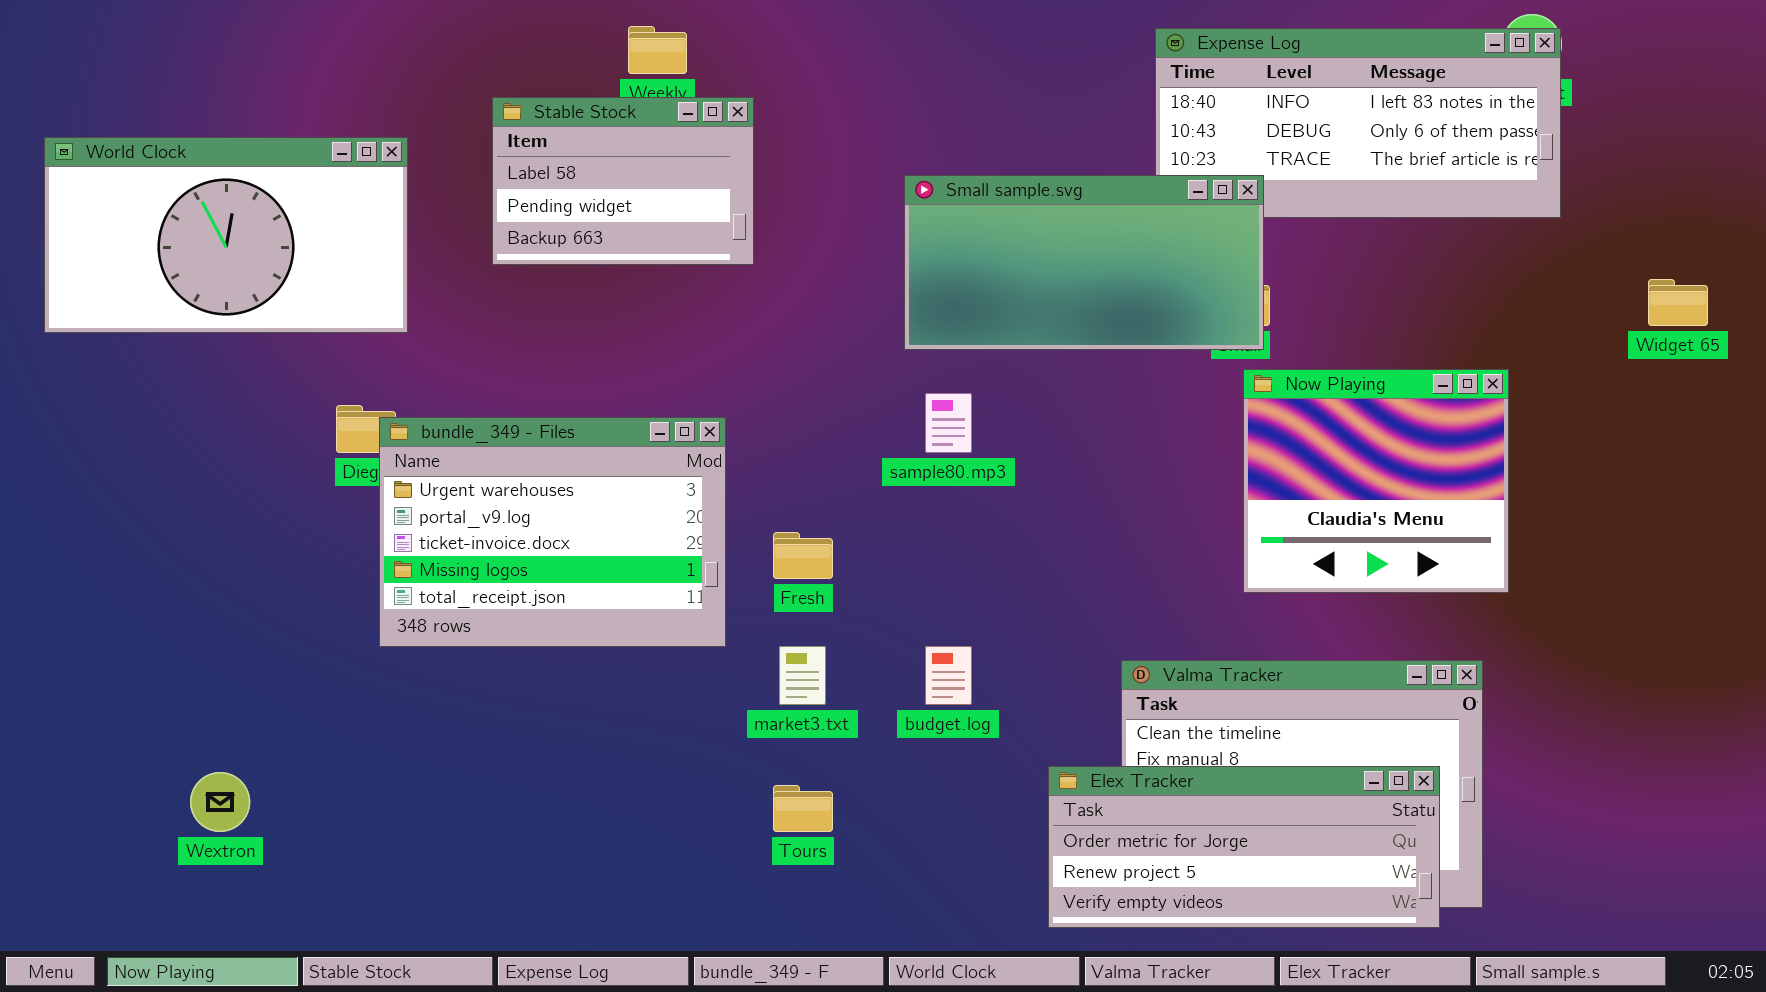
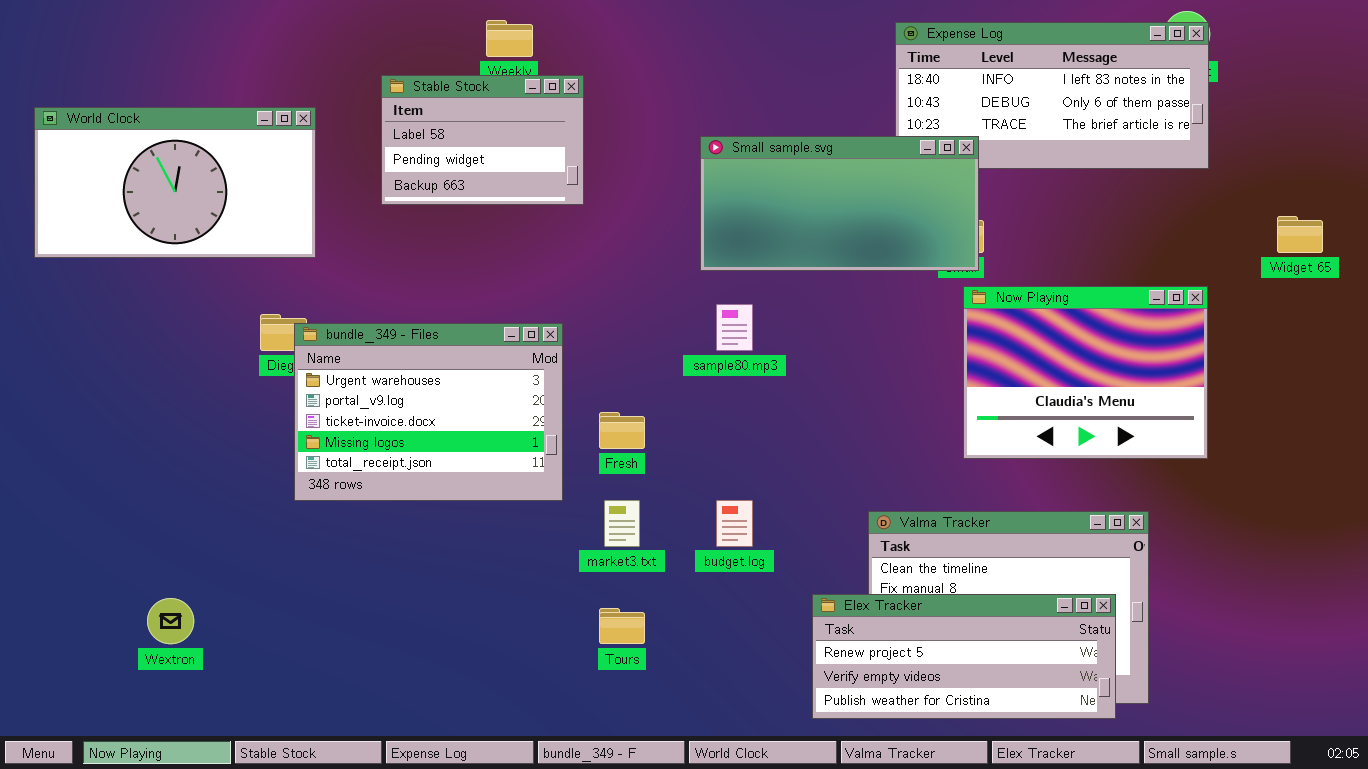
Now Playing: [1243,369,1509,593] -> [963,286,1208,459], resized
Elex Tracker: [1048,766,1440,928] -> [812,594,1116,719], scrolled down 1 row

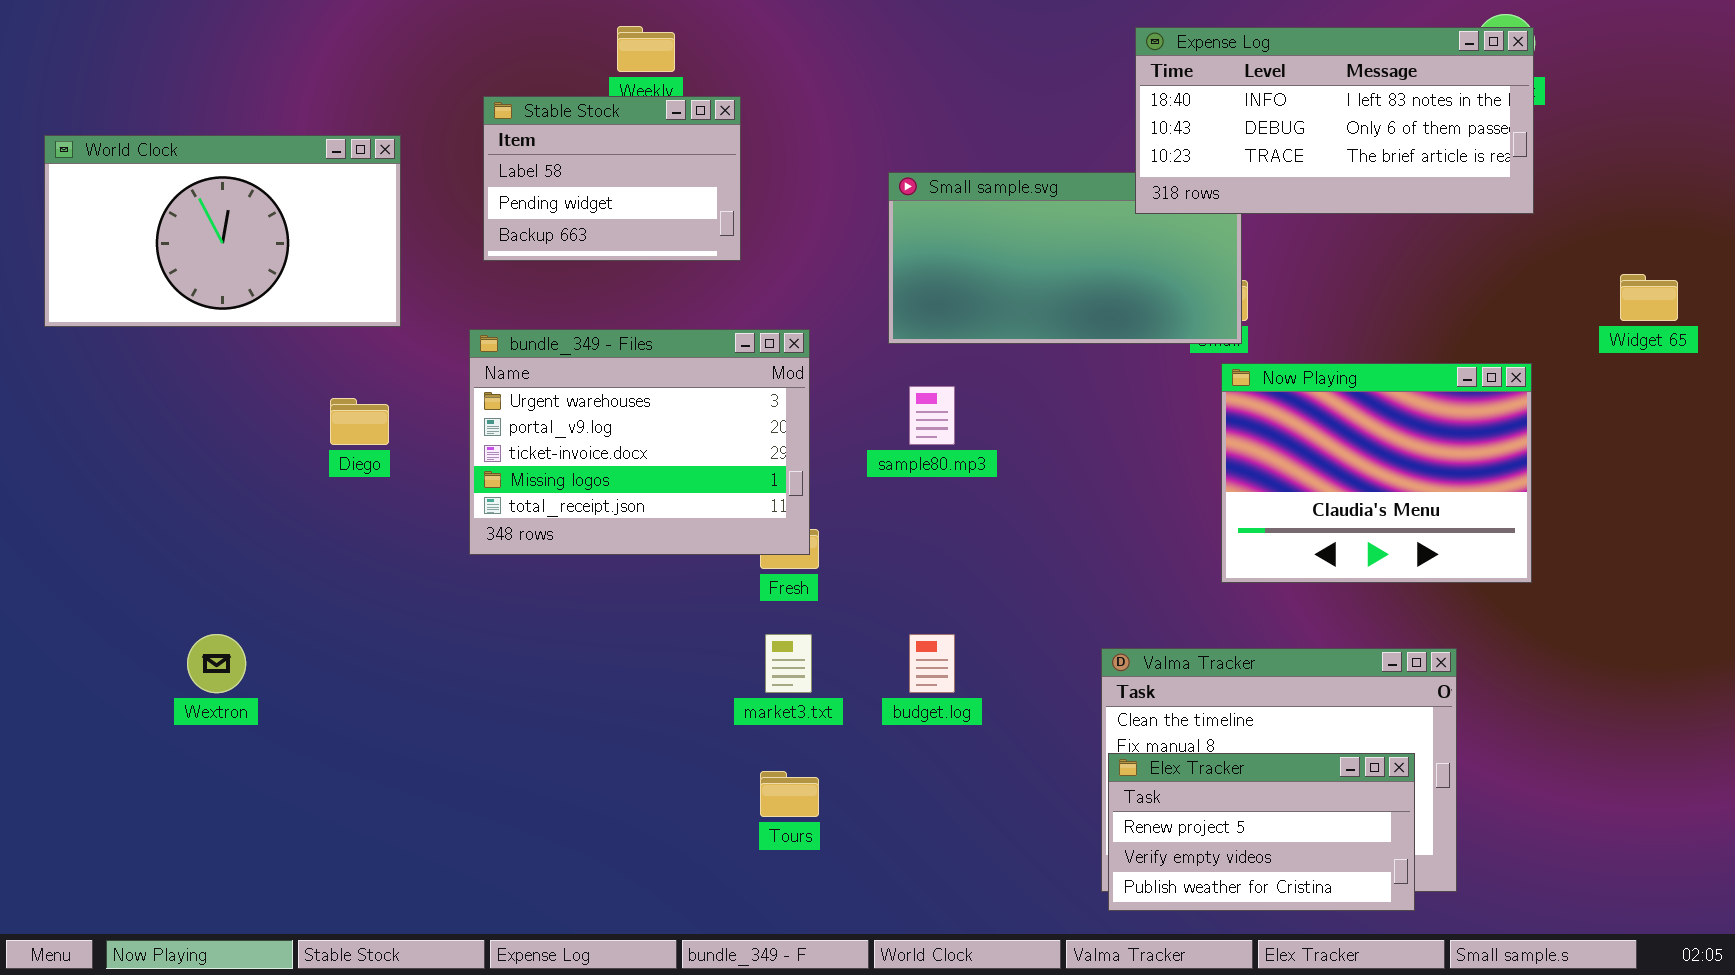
Expense Log: [895,22,1209,169] -> [1135,27,1534,214], raised
bundle_349 - Files: [294,323,563,501] -> [469,329,810,555], moved
Elex Tracker: [812,594,1116,719] -> [1108,753,1415,911], resized
Wextron: [147,598,194,644] -> [187,634,246,693], moved

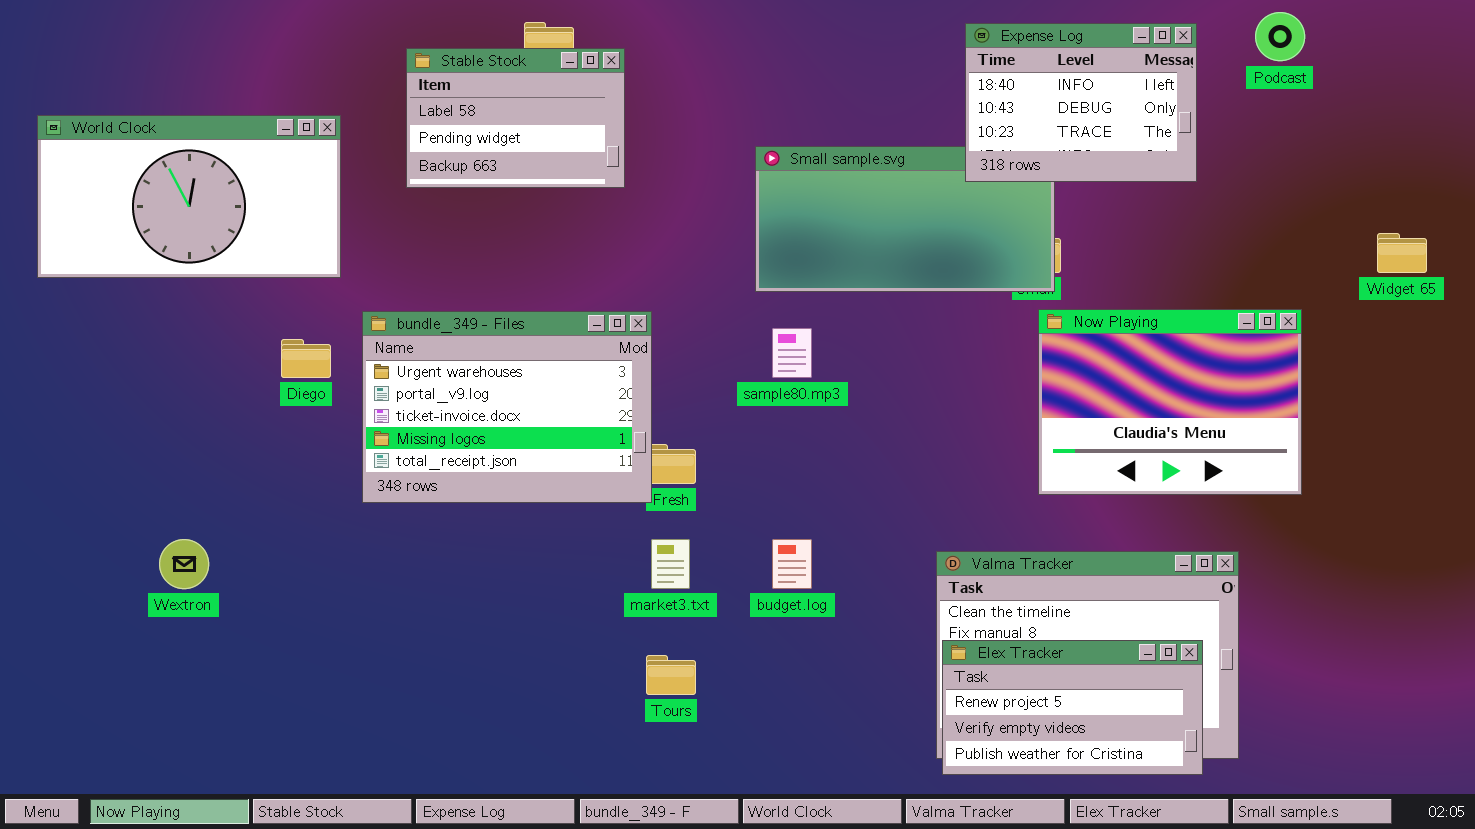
Expense Log: [1135,27,1534,214] -> [965,23,1197,182], resized
Stable Stock: [483,96,741,261] -> [406,48,625,188], moved
bundle_349 - Files: [469,329,810,555] -> [362,311,652,503], moved

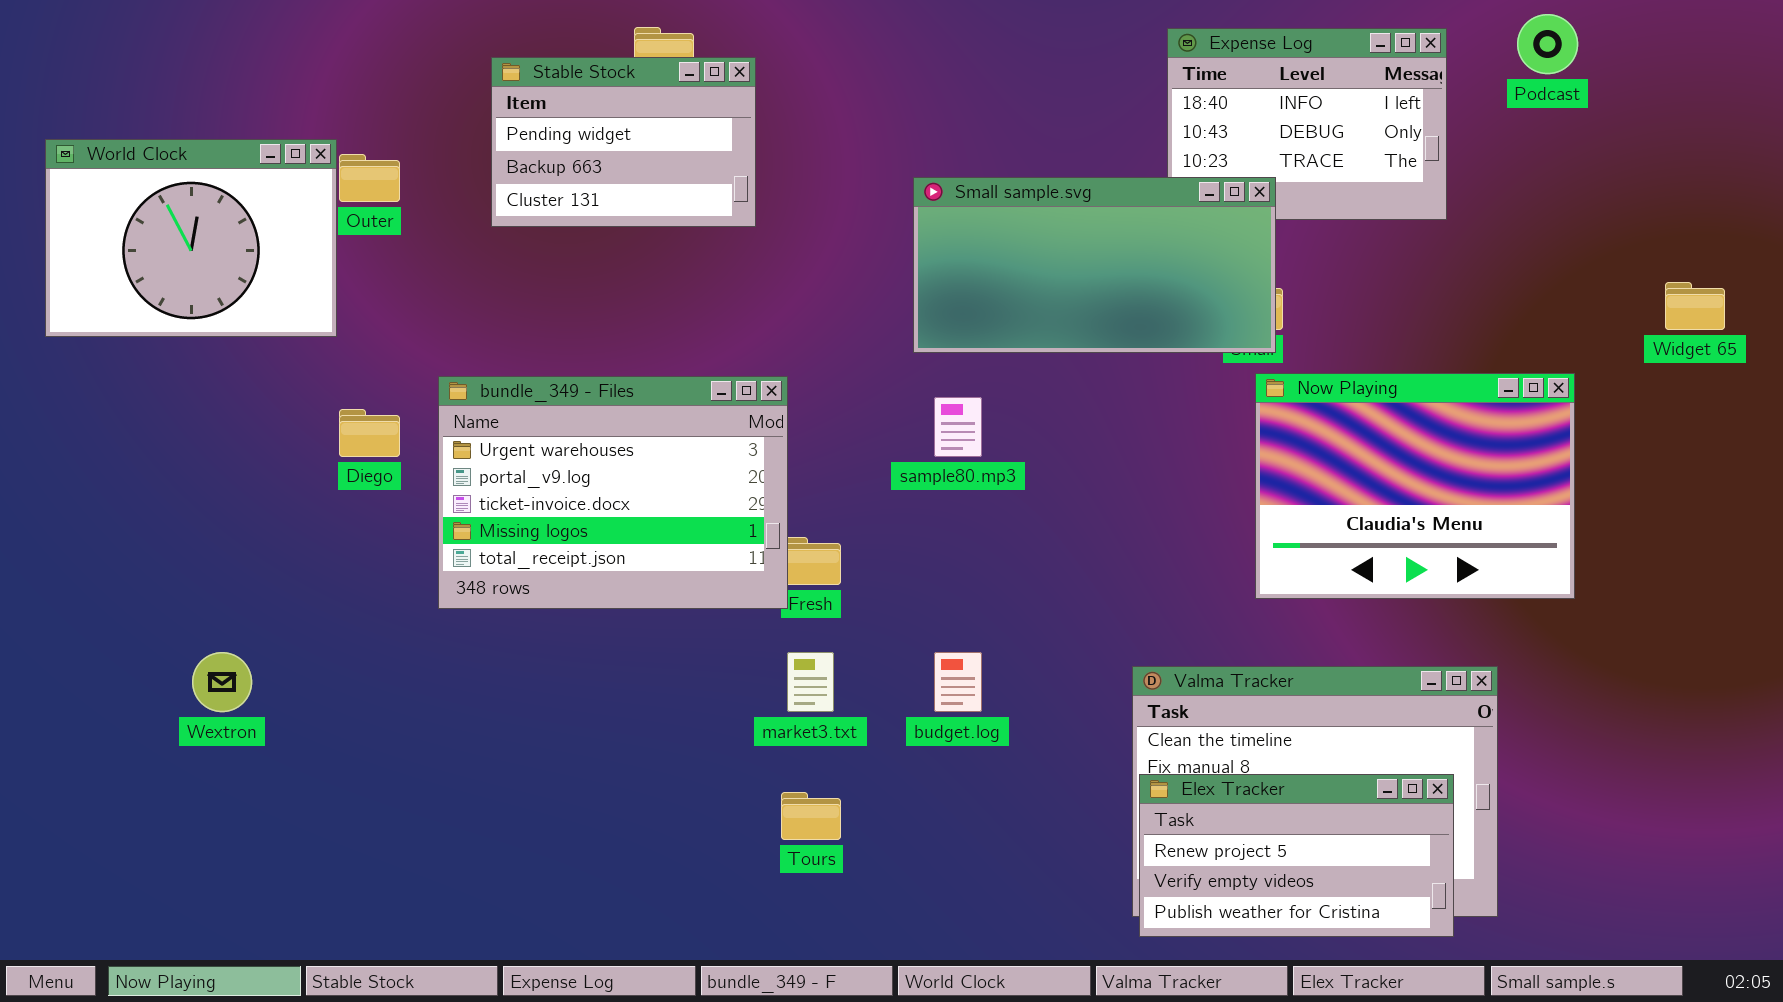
Stable Stock: [406,48,625,188] -> [491,57,756,227], scrolled down 1 row
World Clock: [37,115,341,278] -> [45,139,337,337], resized
Small sample.svg: [755,146,1055,292] -> [913,177,1276,353], raised

